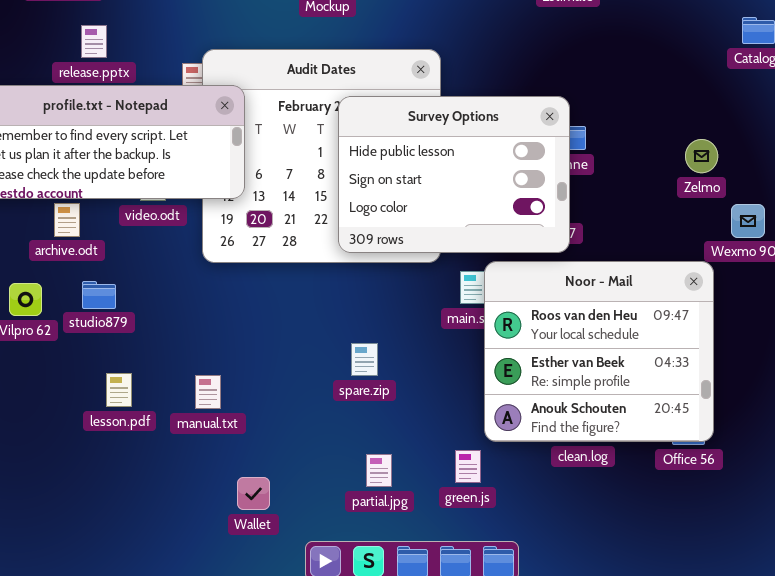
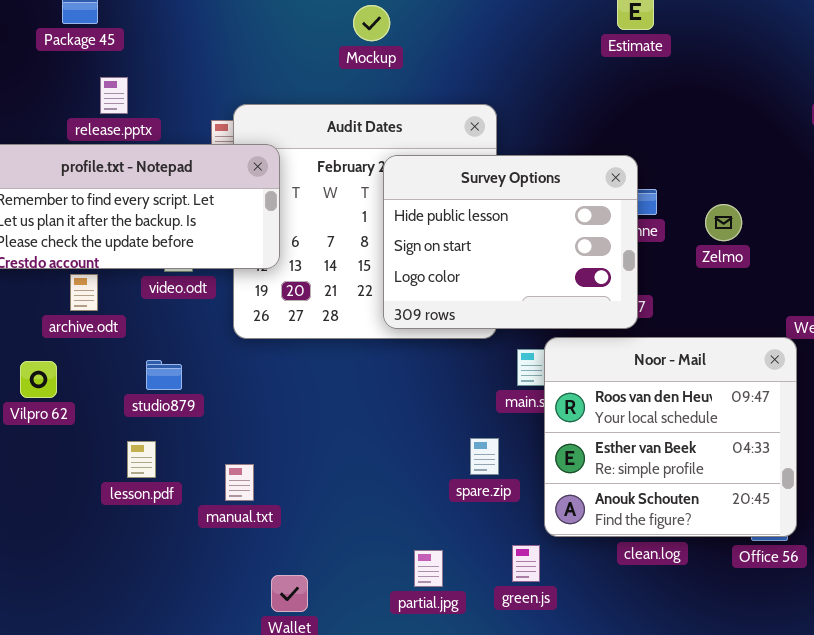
Zelmo: [685,139,718,173] -> [705,204,742,241], moved
studio879: [82,281,116,309] -> [146,360,182,390], moved
spare.zip: [351,343,378,376] -> [470,438,499,475], moved
lesson.pdf: [106,373,132,407] -> [127,441,156,478], moved

